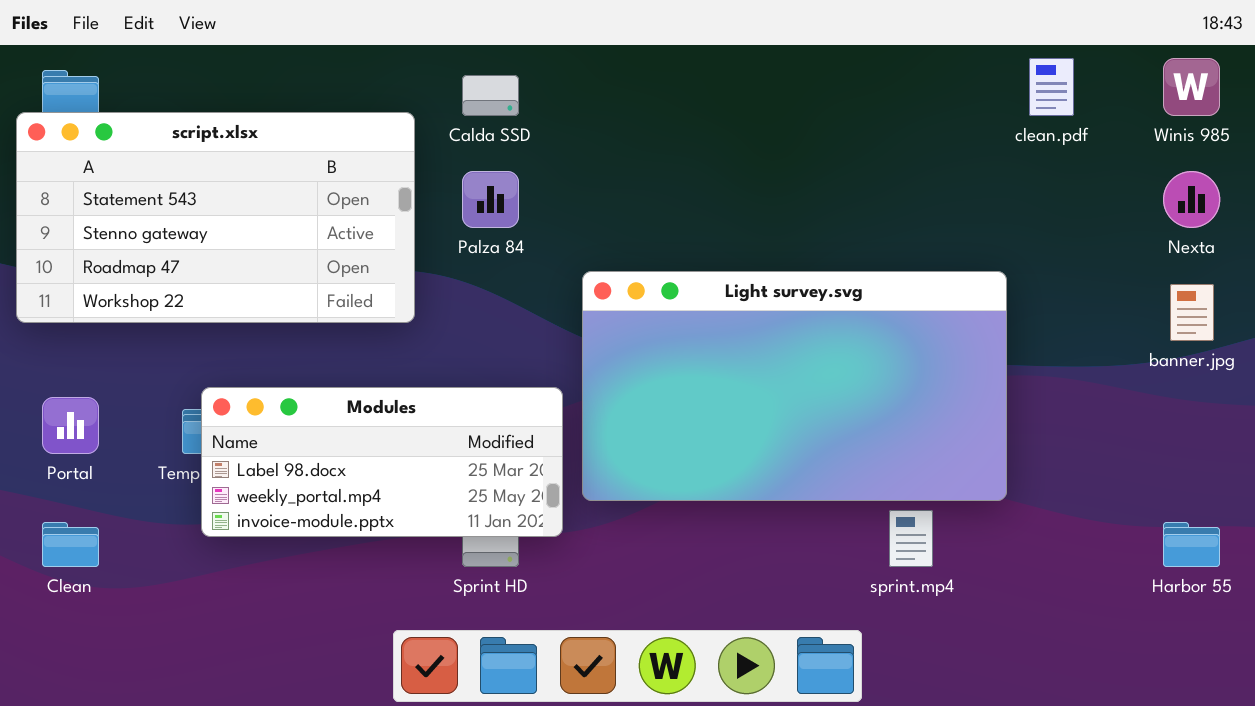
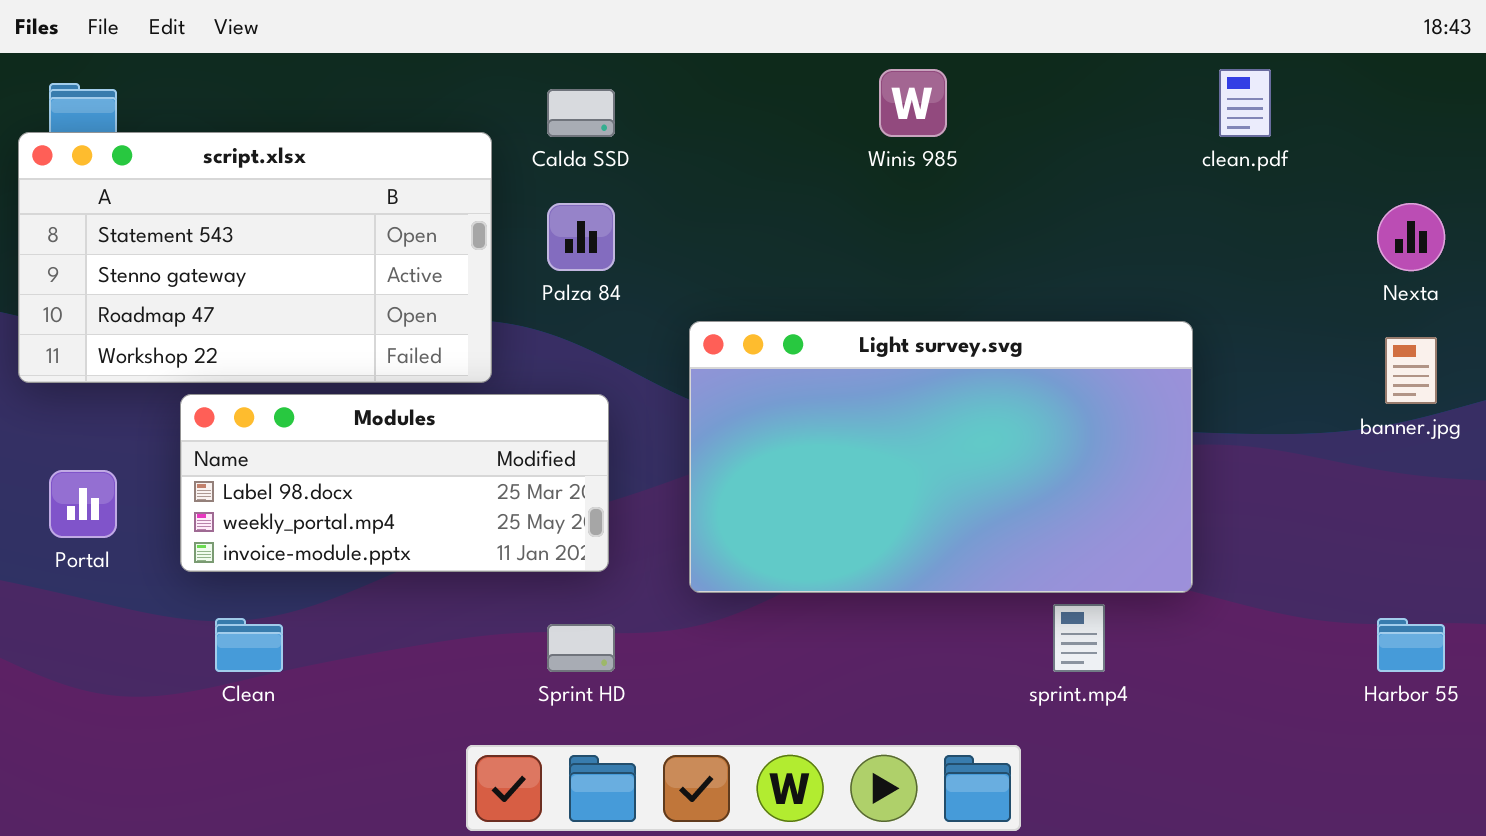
Winis 985: [1163,58,1220,116] -> [879,69,947,137], moved
Modules: [201,387,563,537] -> [180,394,609,572], moved
Clean: [42,522,99,567] -> [215,618,283,672], moved

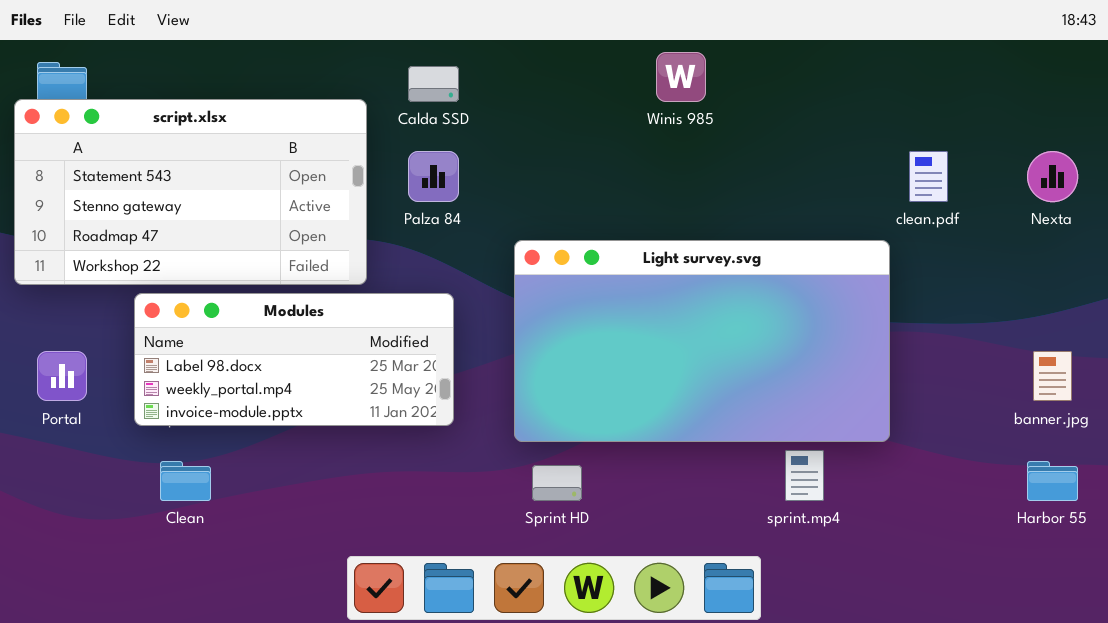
clean.pdf: [1219,69,1271,137] -> [909,151,948,202], moved
banner.jpg: [1385,337,1437,404] -> [1033,351,1072,401], moved
Sprint HD: [547,624,615,672] -> [532,465,582,501], moved

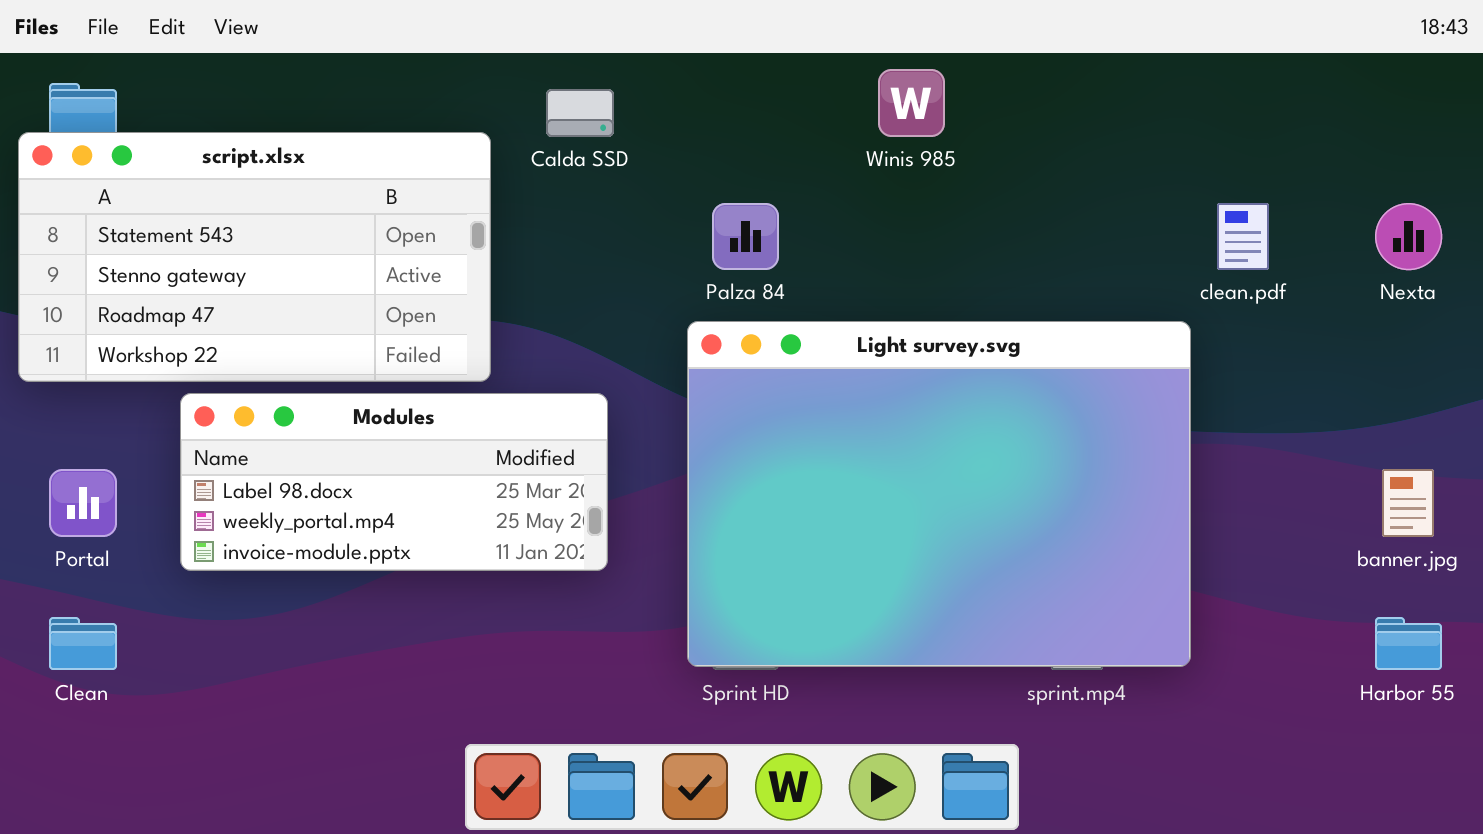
Palza 84: [408,151,459,202] -> [712,203,779,270], moved
Light survey.svg: [514,240,890,442] -> [687,321,1191,667], resized
Clean: [160,461,211,501] -> [49,617,117,670], moved

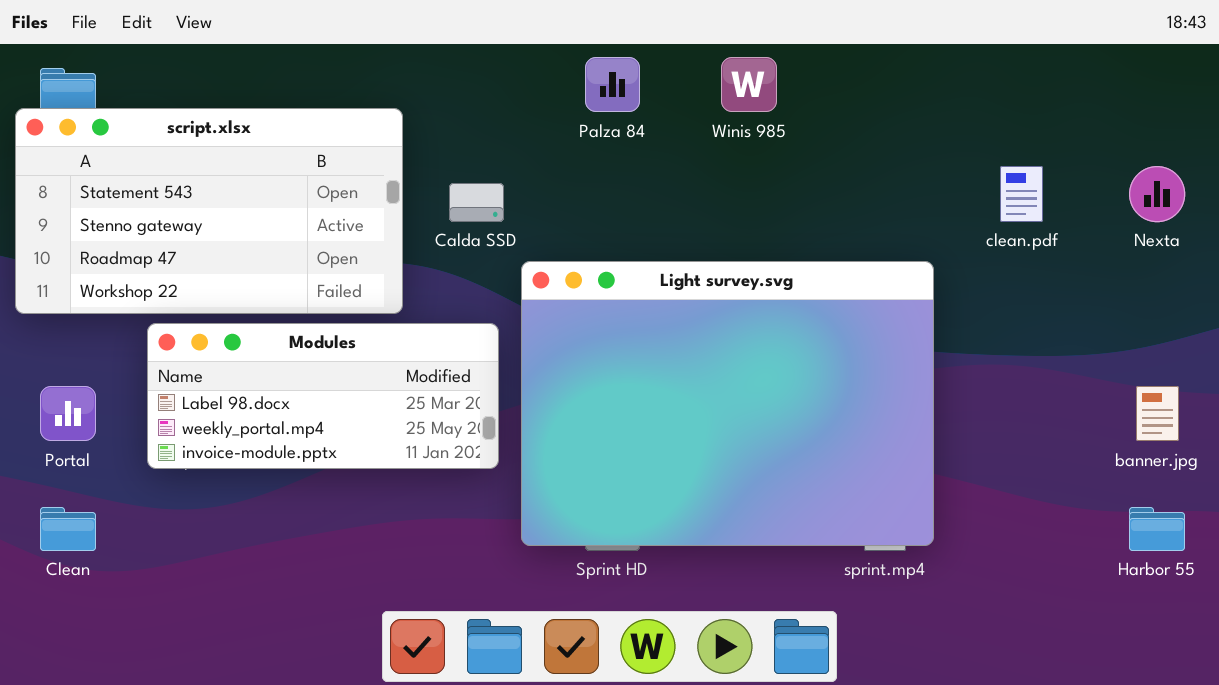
Calda SSD: [546,89,614,137] -> [449,183,504,222], moved
Palza 84: [712,203,779,270] -> [585,57,640,112], moved
Light survey.svg: [687,321,1191,667] -> [521,261,934,546], moved

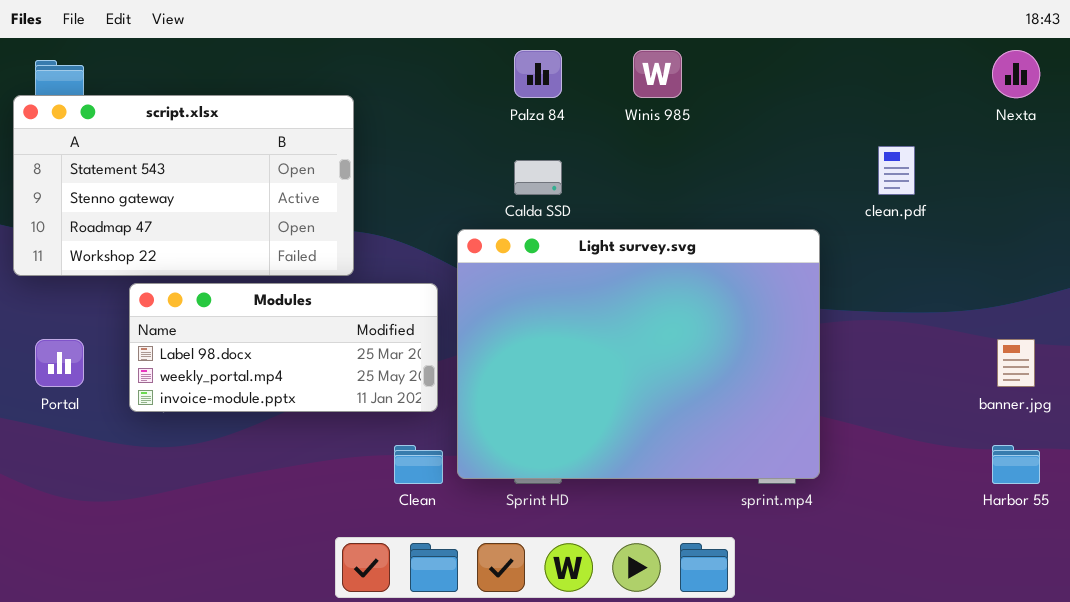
Nexta: [1129,166,1185,222] -> [992,50,1040,98], moved
Calda SSD: [449,183,504,222] -> [514,160,562,195], moved
Clean: [40,507,96,551] -> [394,445,443,484], moved

